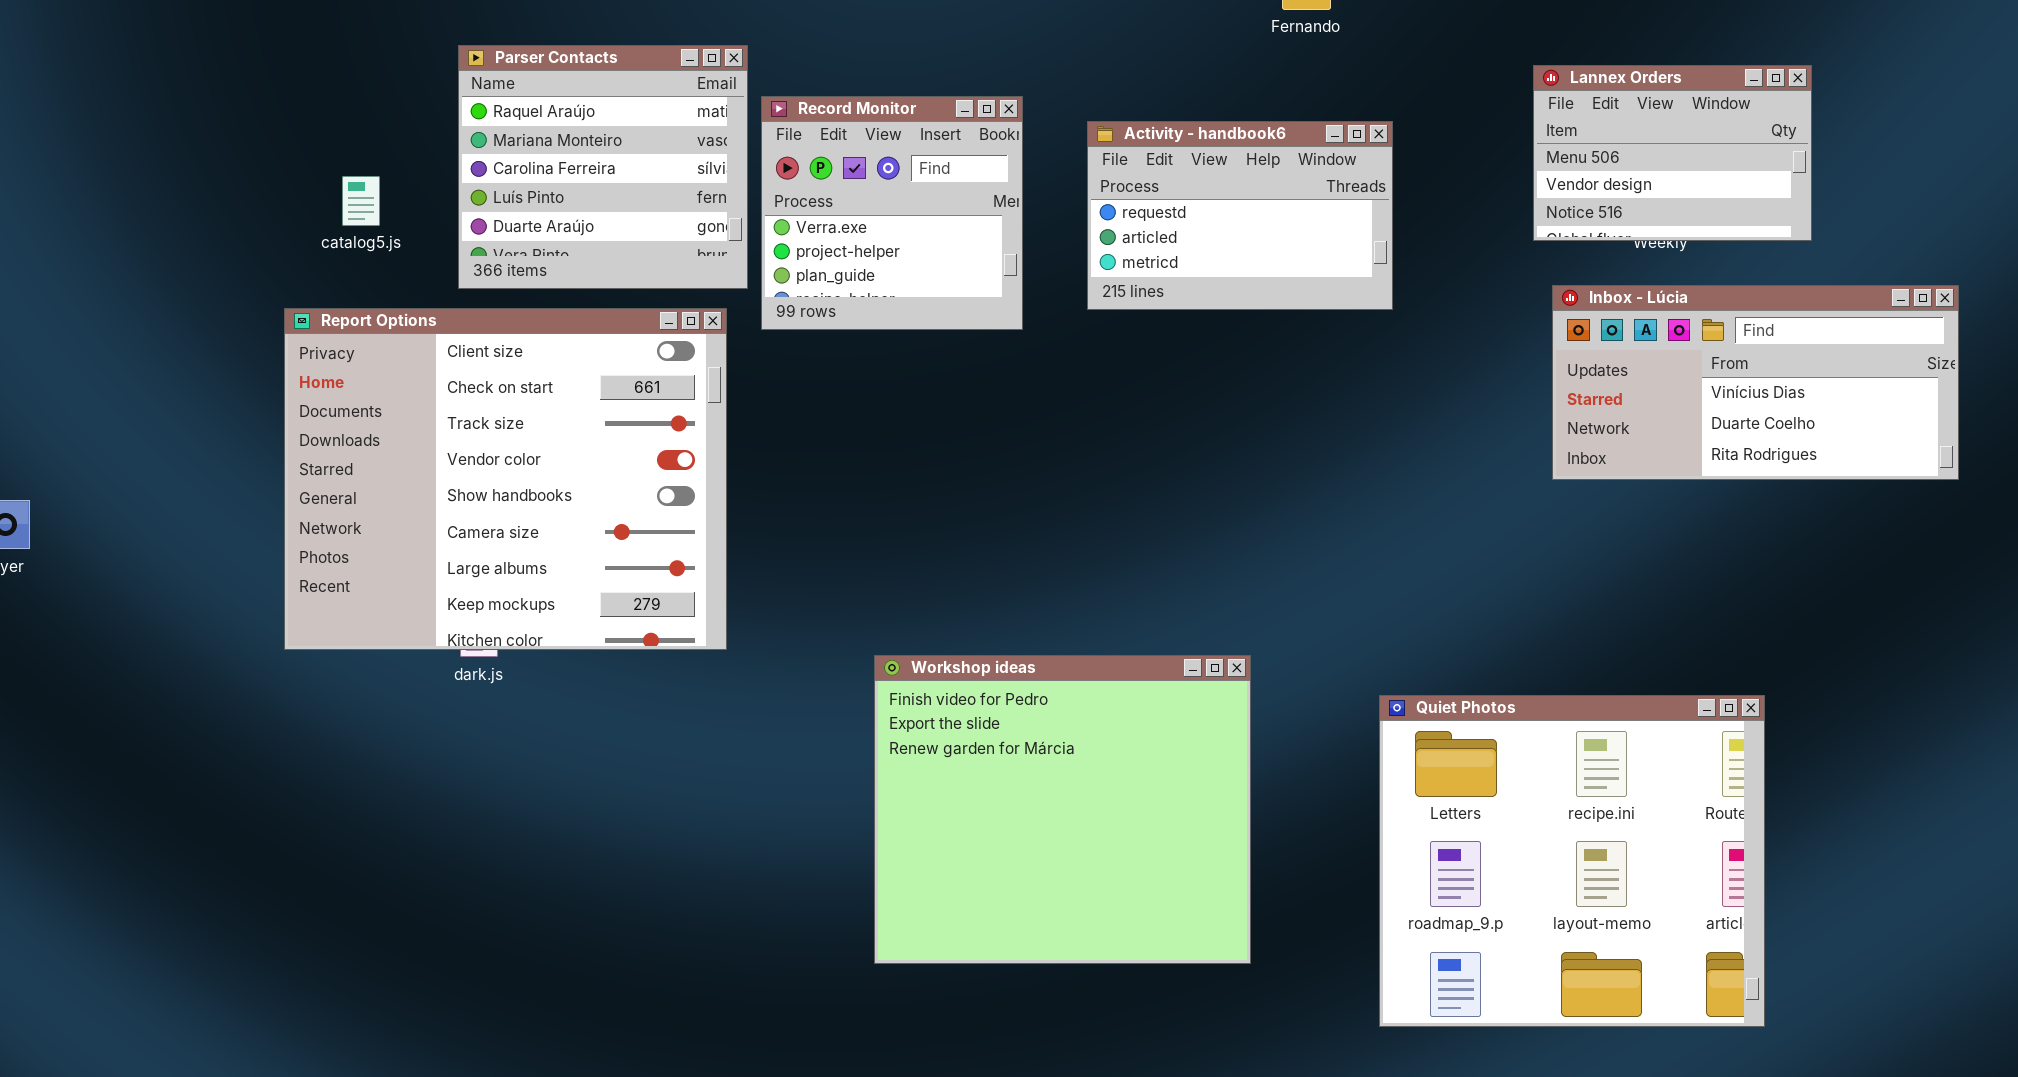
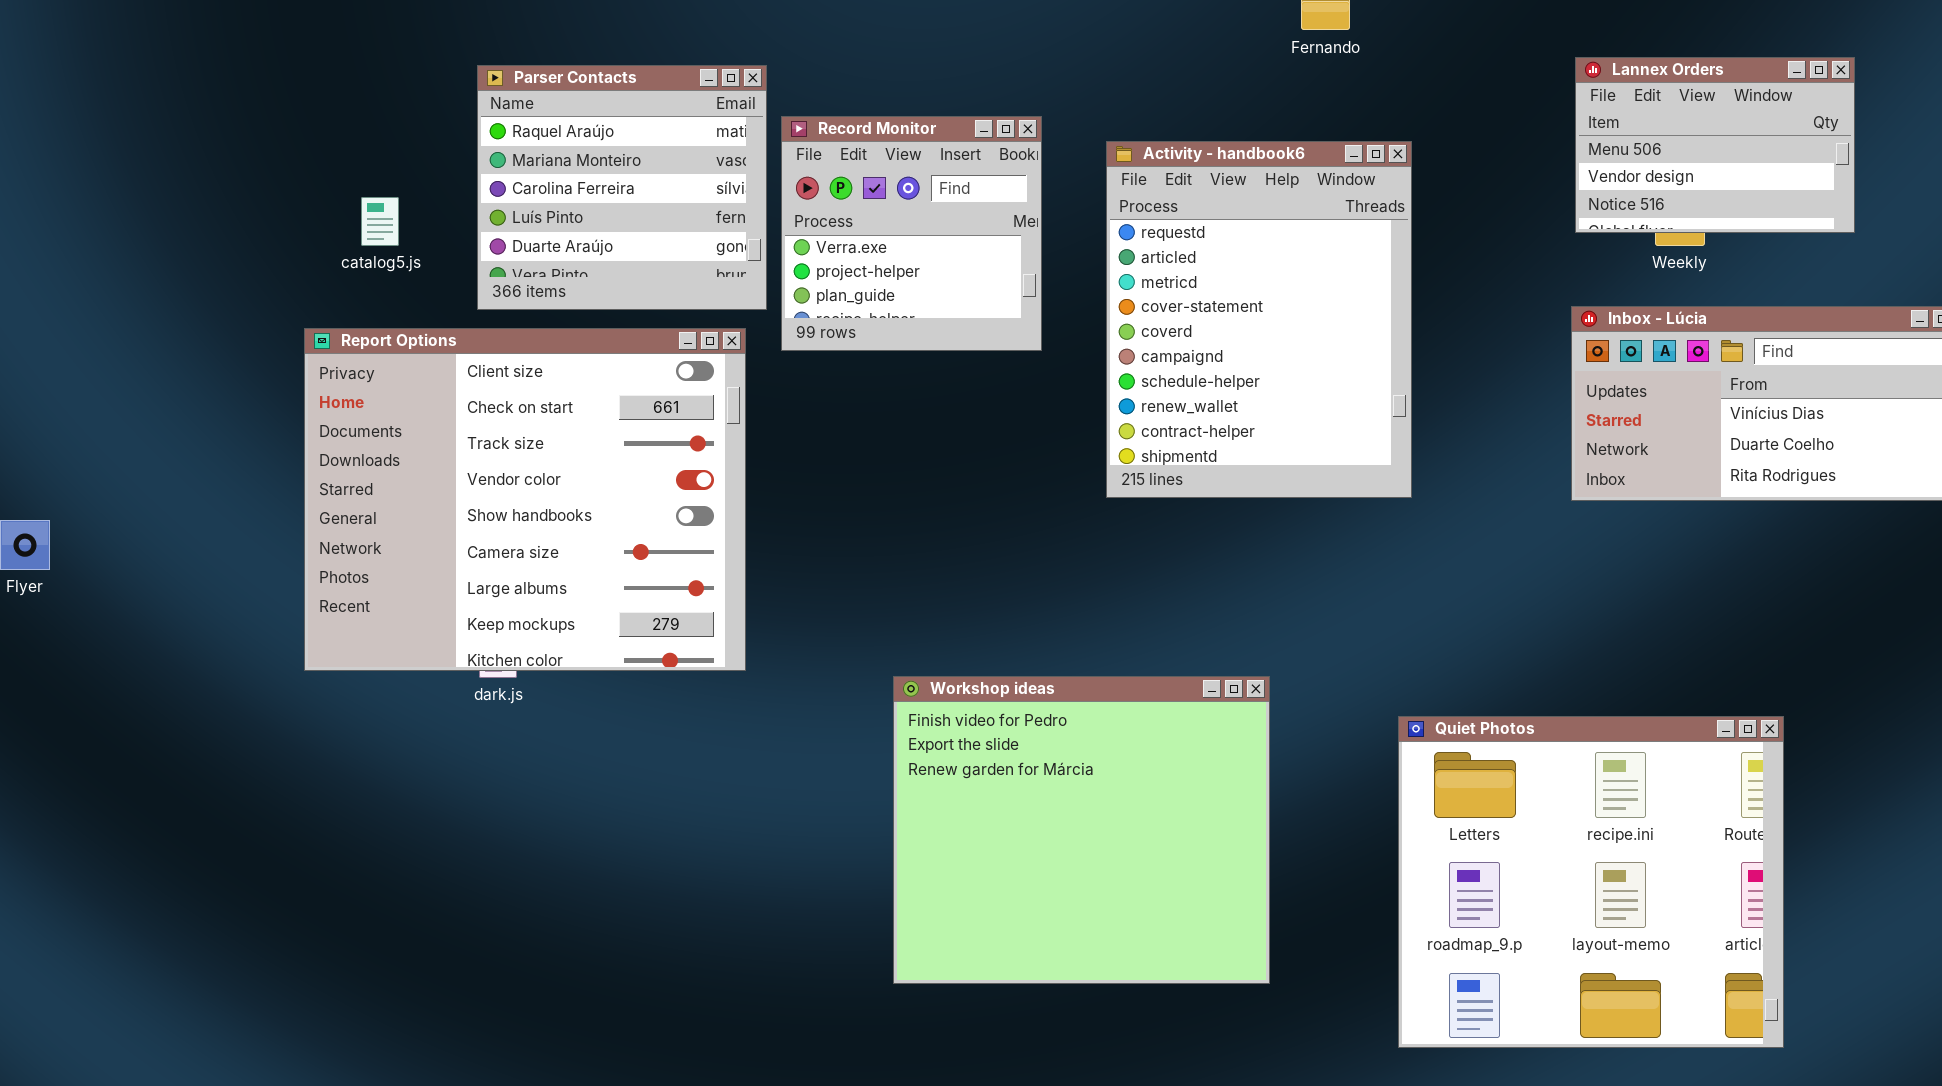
Lannex Orders: [1533,65,1812,241] -> [1575,57,1855,233], moved
Activity - handbook6: [1087,121,1393,310] -> [1106,141,1412,498], resized

